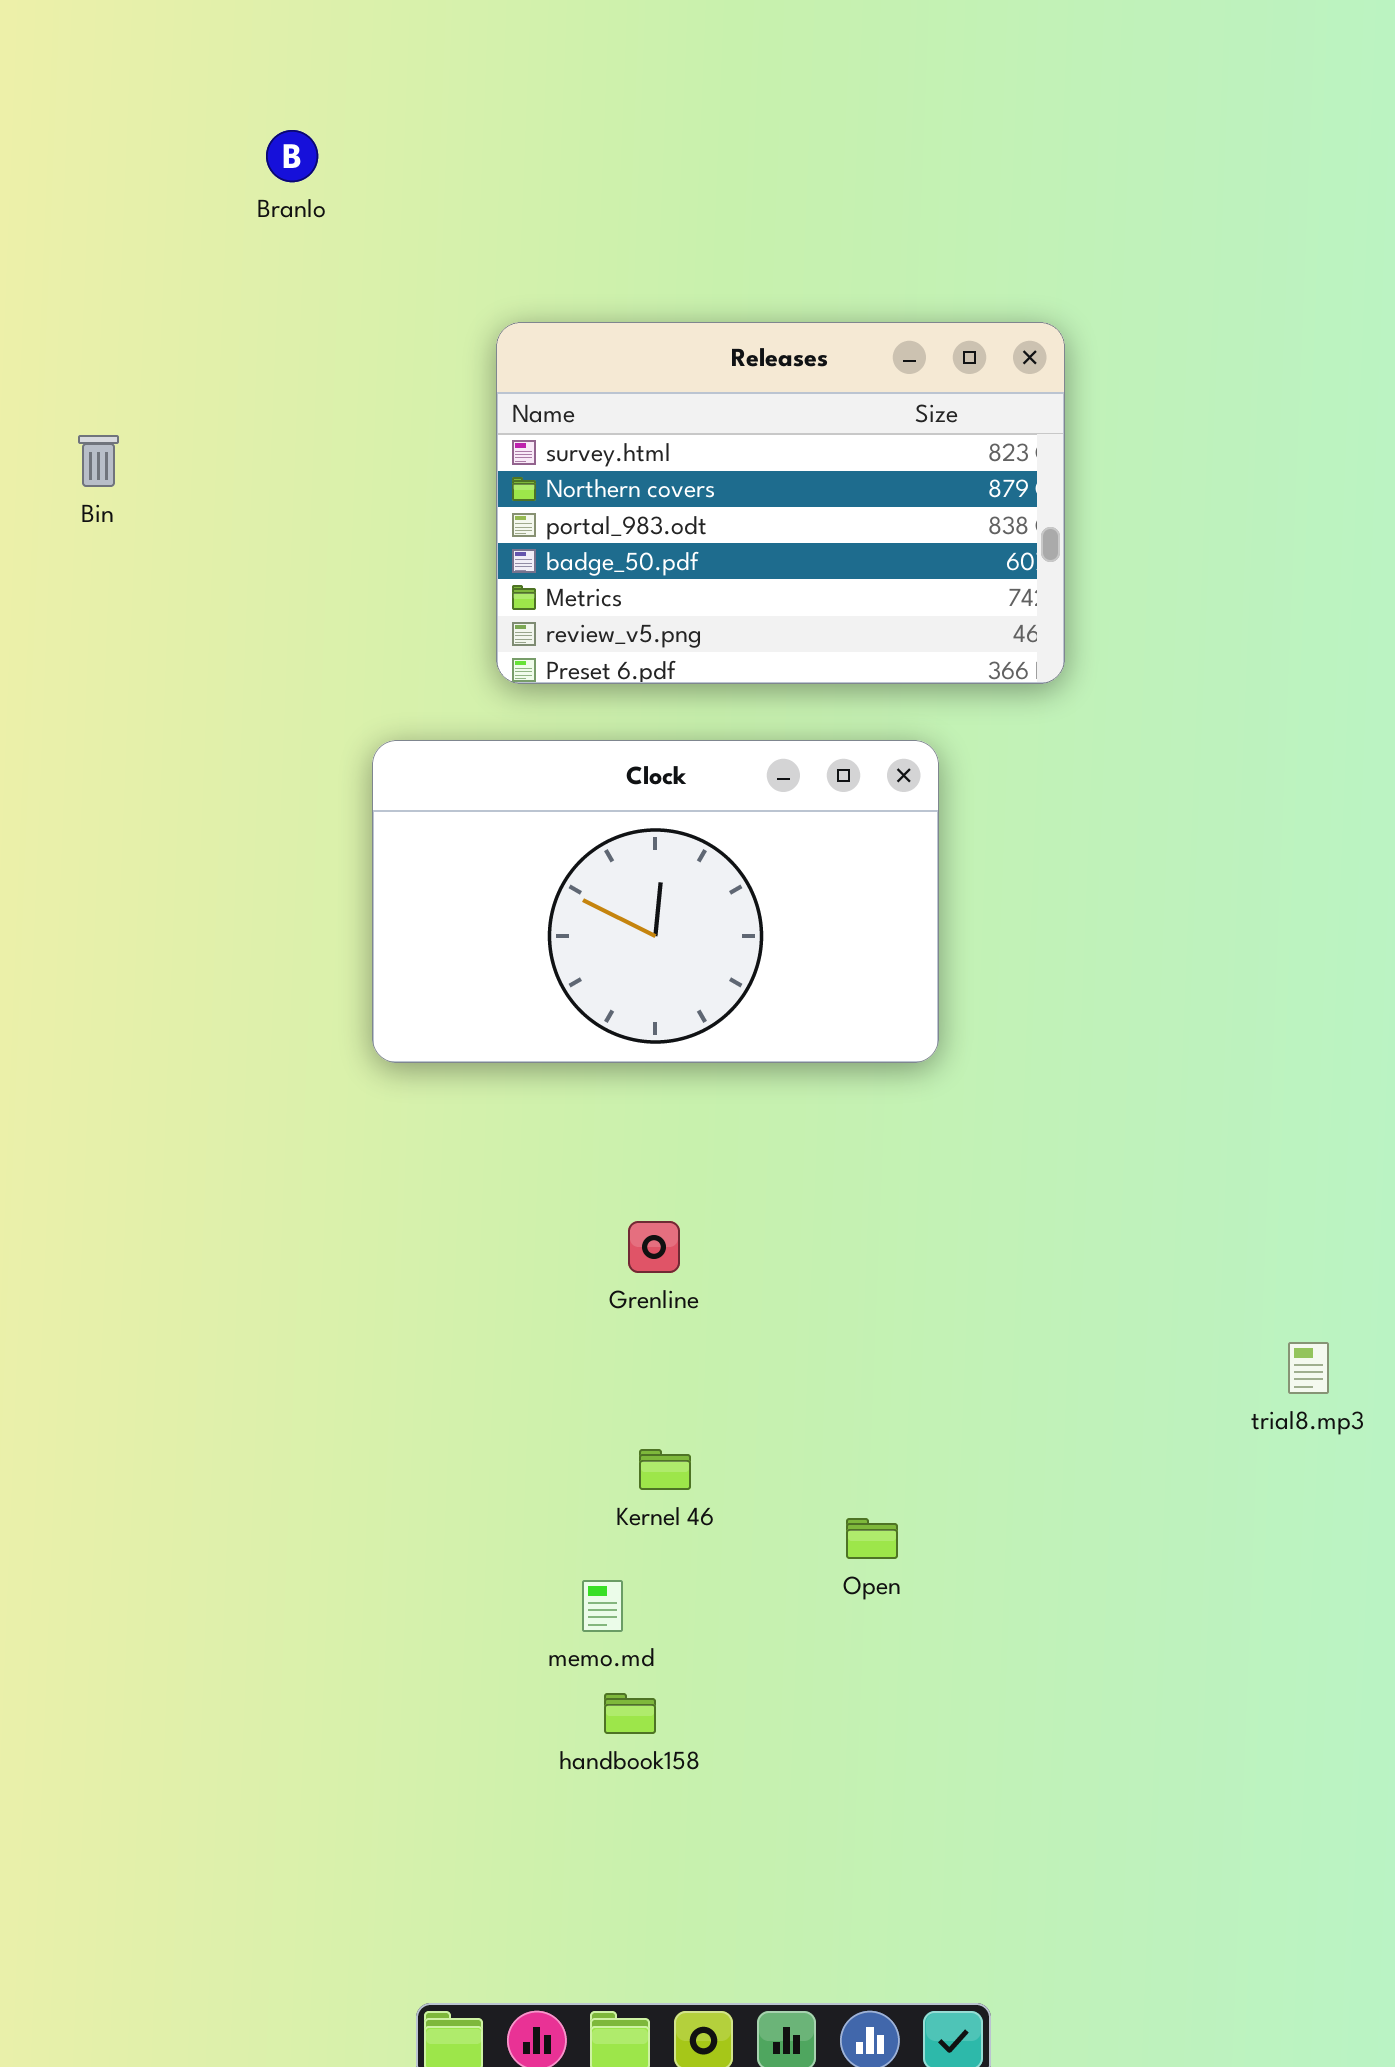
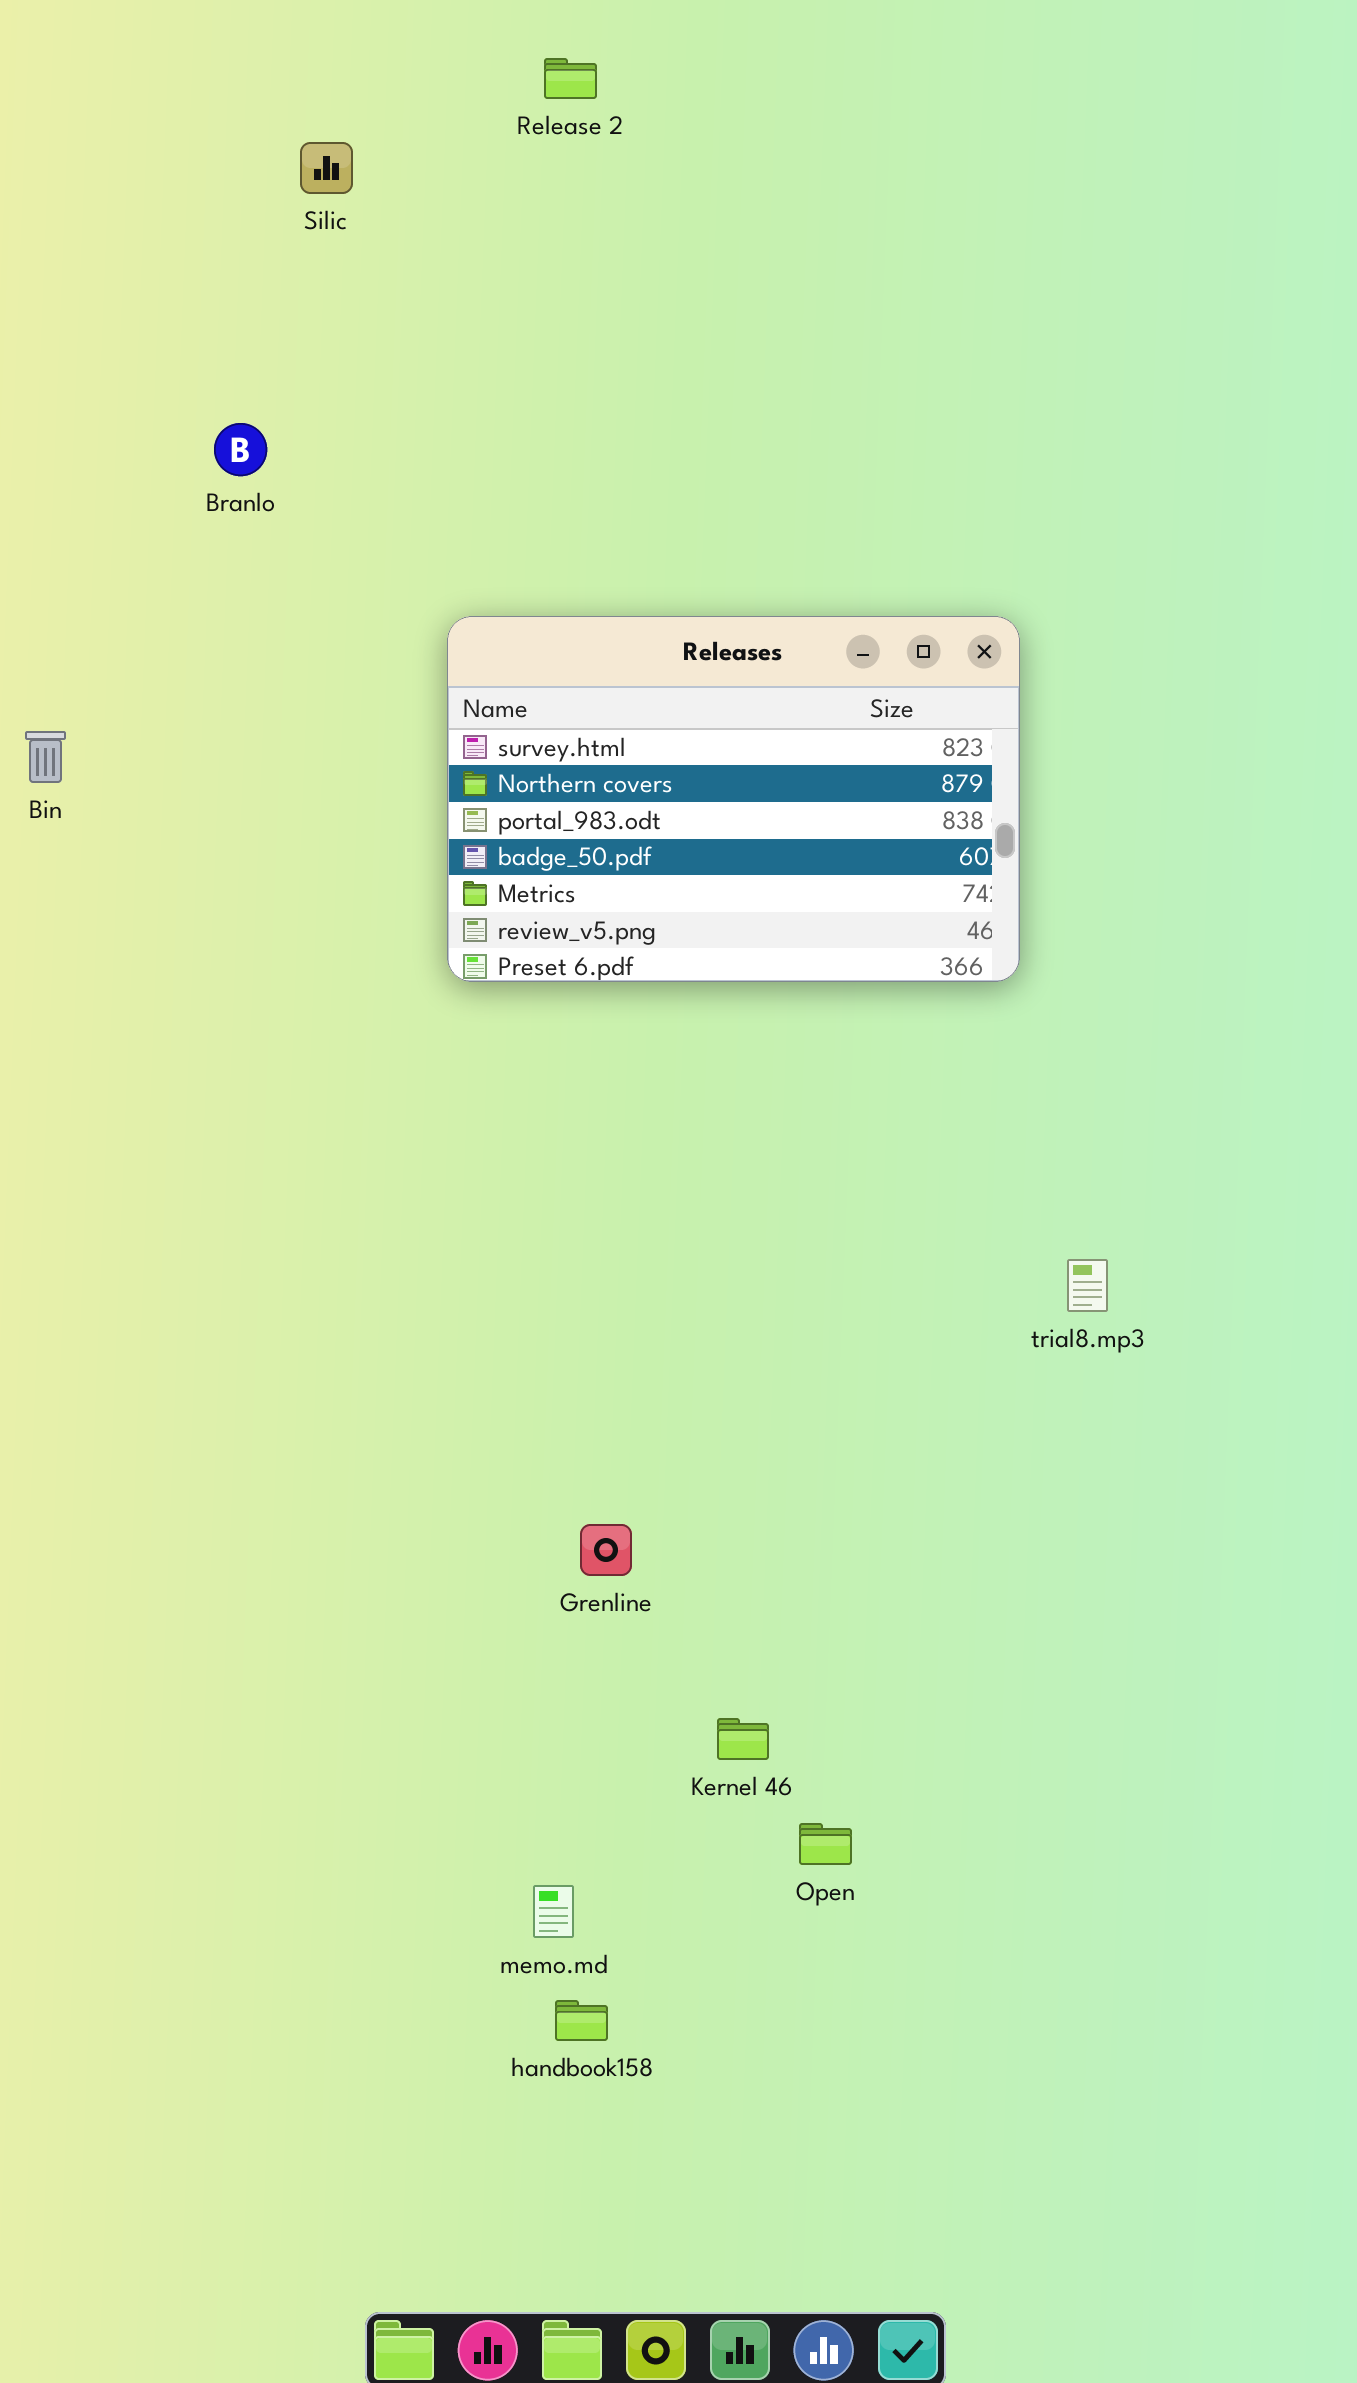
Clock: [372,740,939,1063] -> none, closed
trial8.mp3: [1288,1342,1329,1394] -> [1067,1259,1108,1312], moved
Kernel 46: [639,1449,691,1490] -> [717,1718,769,1760], moved

